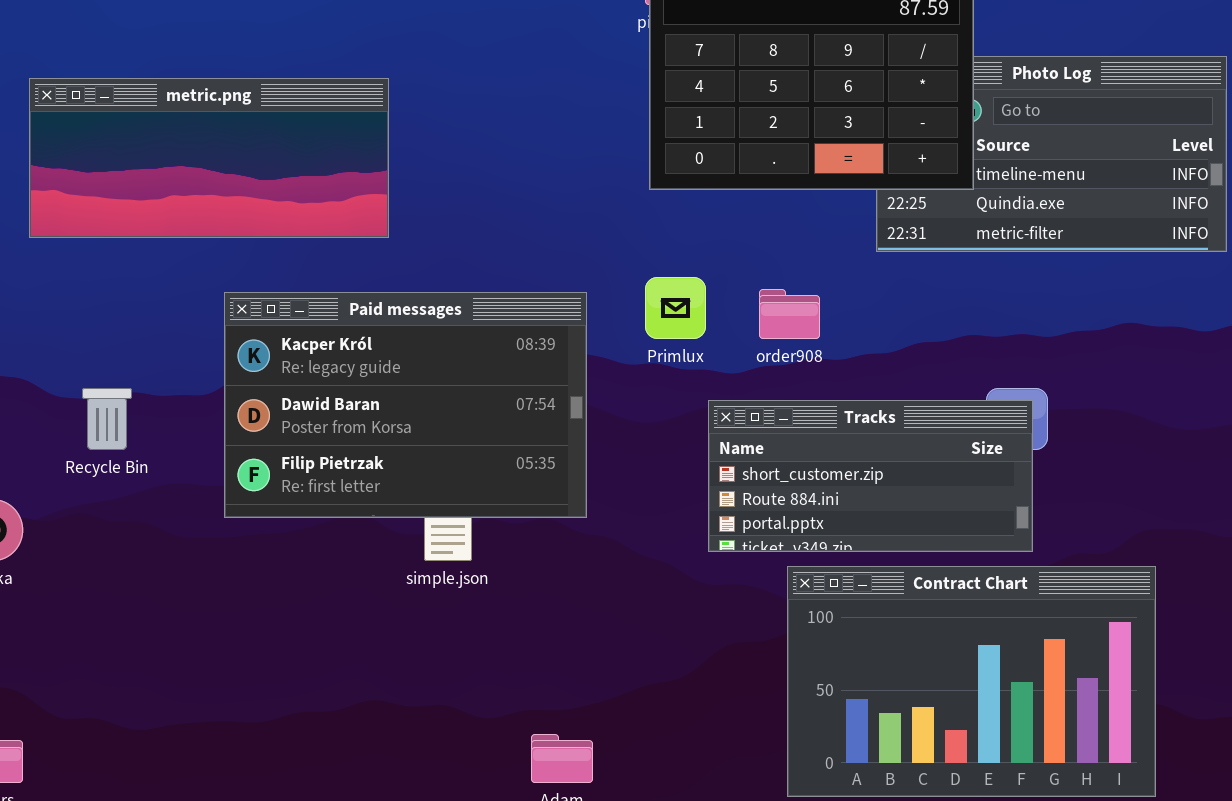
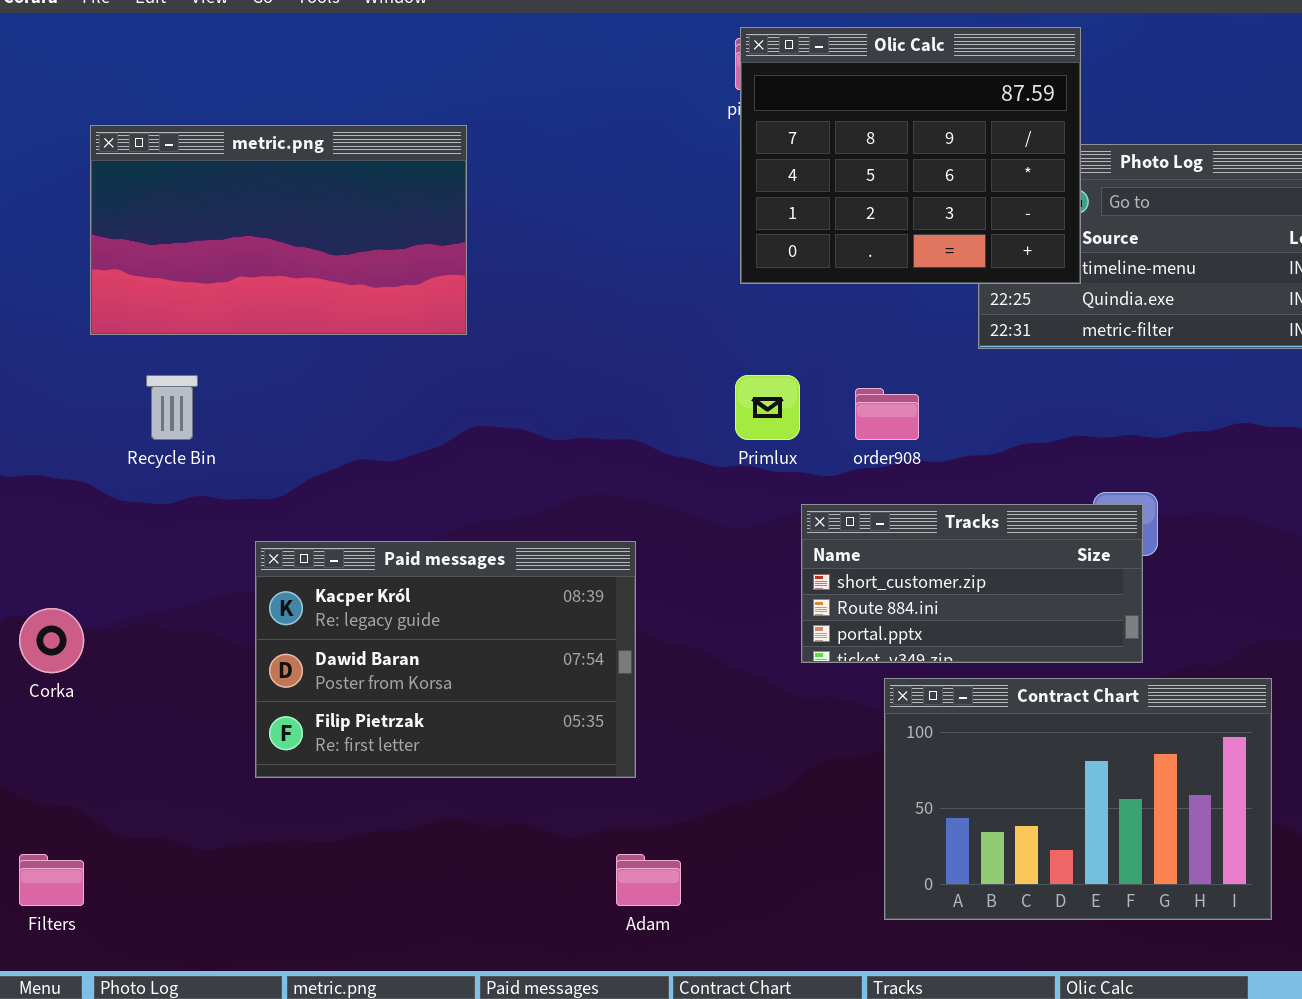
metric.png: [29,78,389,238] -> [90,125,467,335], resized
Paid messages: [224,292,587,518] -> [255,541,636,778], moved
Recycle Bin: [82,388,132,450] -> [146,375,198,440], moved

